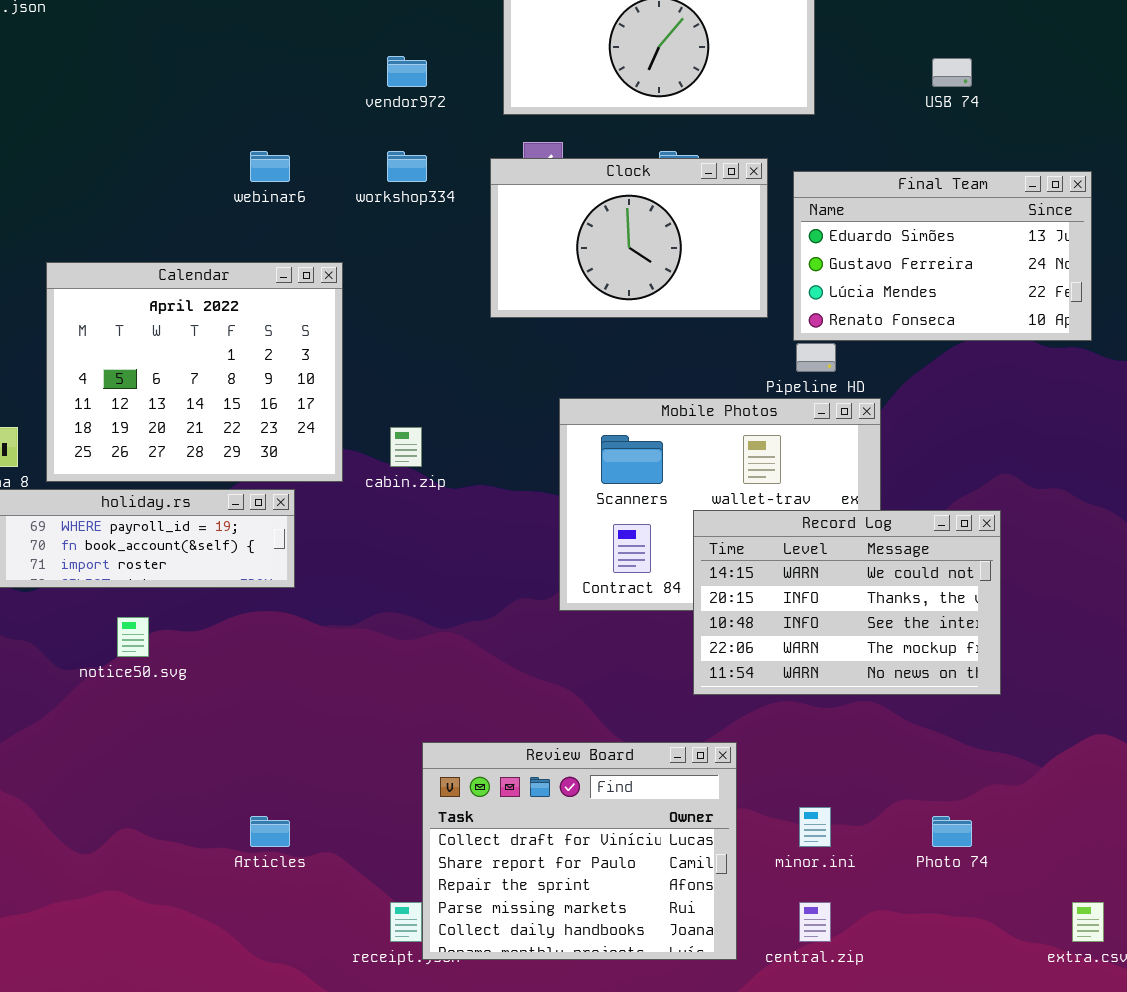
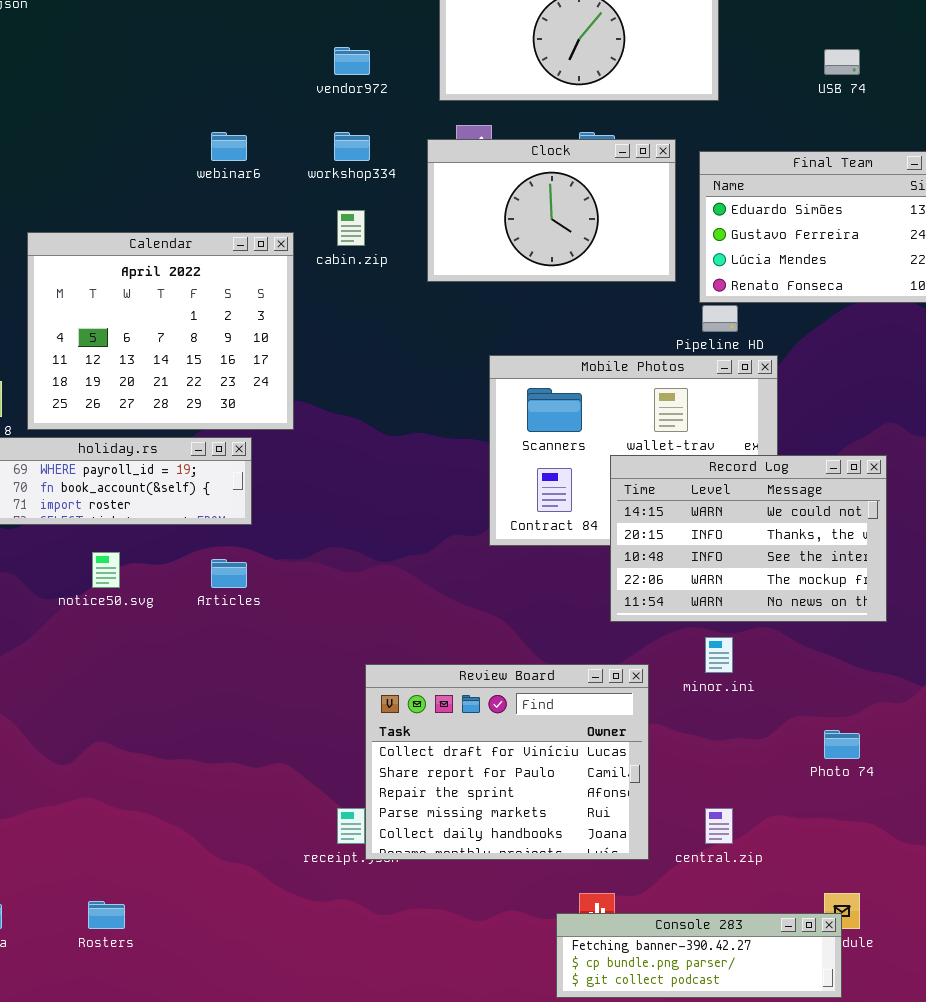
cabin.zip: [390,427,422,467] -> [337,210,365,246], moved
minor.ini: [799,807,831,847] -> [705,637,733,673], moved
Articles: [250,816,290,847] -> [211,559,247,588], moved

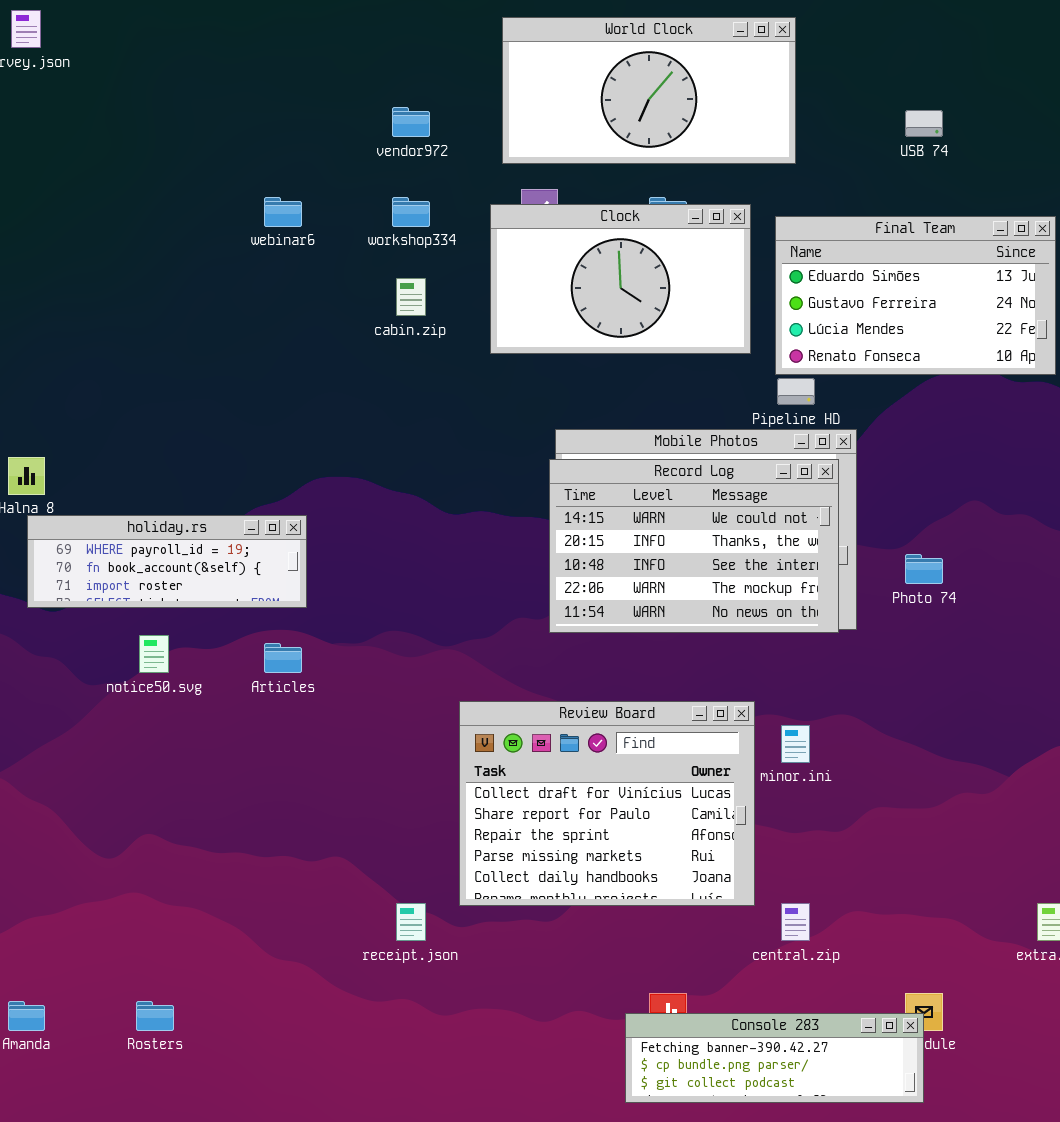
Calendar: [27,232,294,430] -> none, closed
Record Log: [610,455,887,622] -> [549,459,839,633], moved
Review Board: [365,664,649,860] -> [459,701,755,906], moved
Photo 74: [824,730,860,759] -> [905,554,943,584], moved

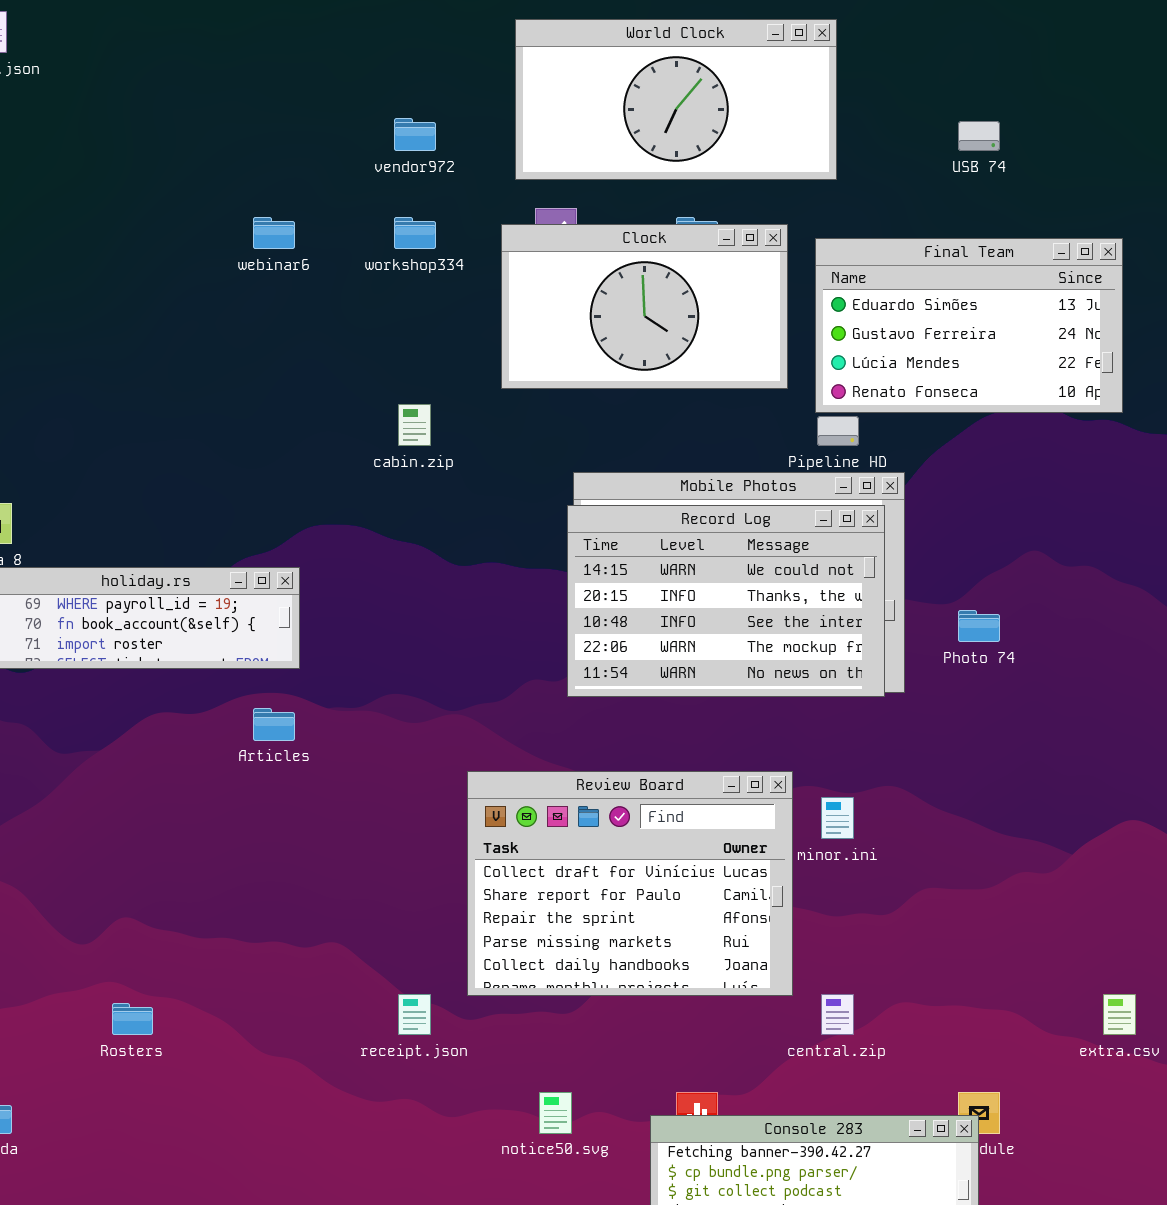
cabin.zip: [396,278,426,316] -> [398,404,431,446], moved
notice50.svg: [139,635,169,673] -> [539,1092,572,1134], moved
Rosters: [136,1001,174,1031] -> [112,1003,153,1035], moved

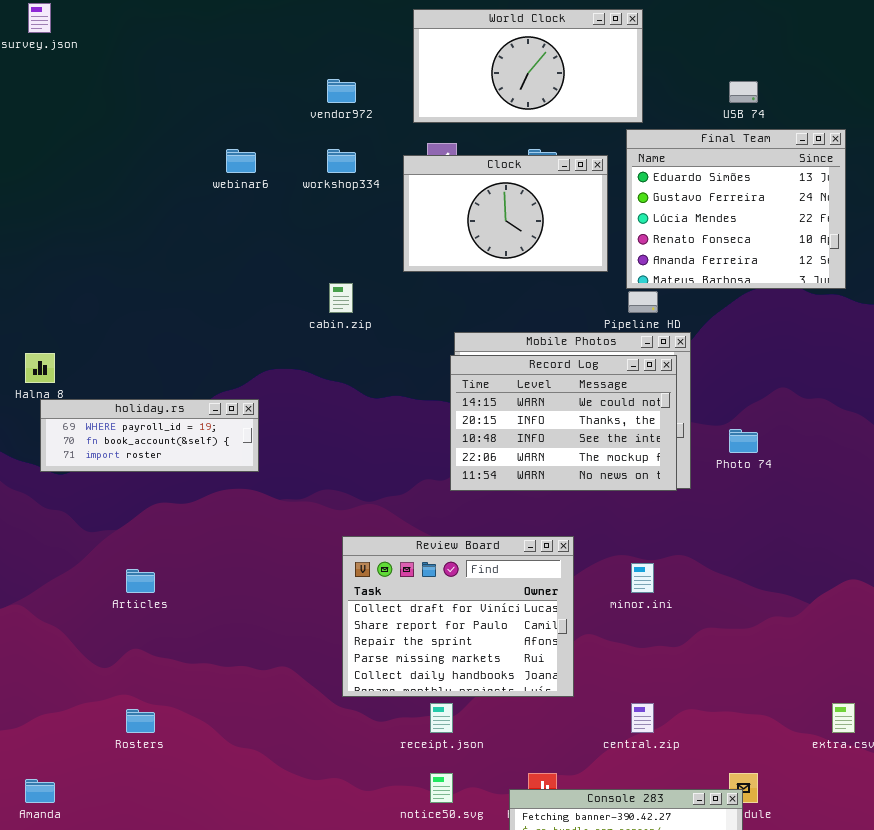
Final Team: [815,238,1123,413] -> [626,129,846,289], resized
Articles: [253,708,295,741] -> [126,569,155,593], moved
Review Board: [467,771,793,996] -> [342,536,574,697], moved
receipt.json: [398,994,431,1035] -> [430,703,453,733], moved

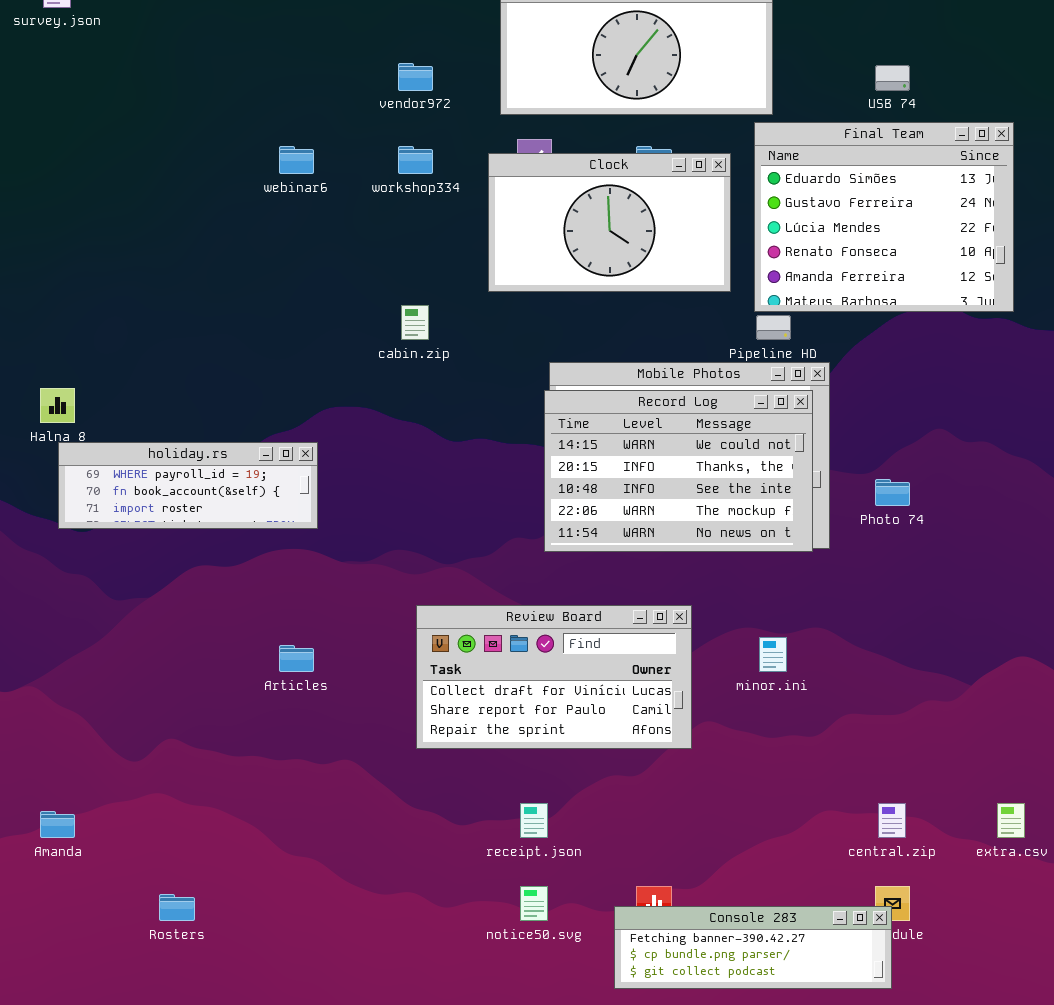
Review Board: [342,536,574,697] -> [416,605,692,749], resized
Articles: [126,569,155,593] -> [279,645,314,672], moved
central.zip: [631,703,654,733] -> [878,803,906,838], moved
Rosters: [126,709,155,733] -> [159,894,195,921], moved
Amanda: [25,779,55,803] -> [40,811,75,838], moved

